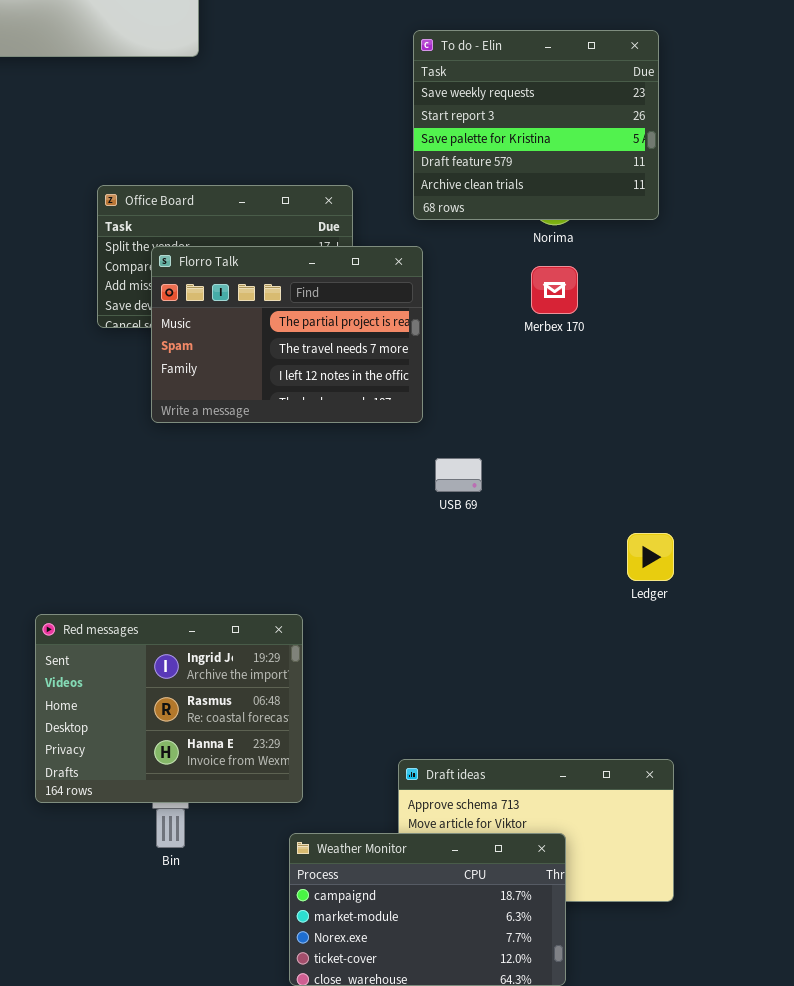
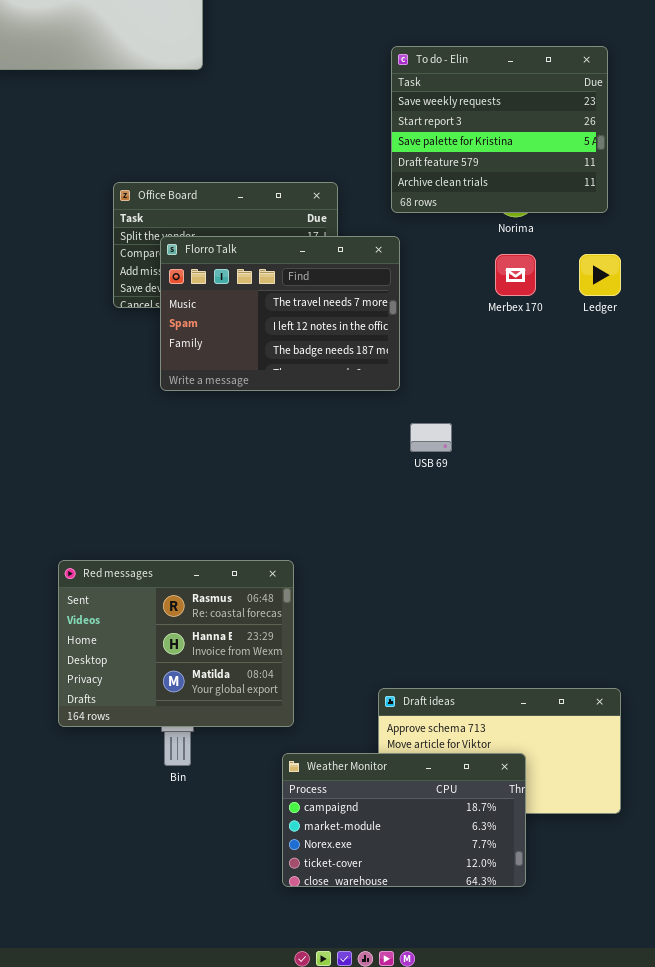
Florro Talk: [151,246,423,423] -> [160,236,400,391], scrolled down 1 row
Ledger: [627,533,674,581] -> [579,254,621,296], moved
Red messages: [35,614,303,803] -> [58,560,294,727], scrolled down 1 row

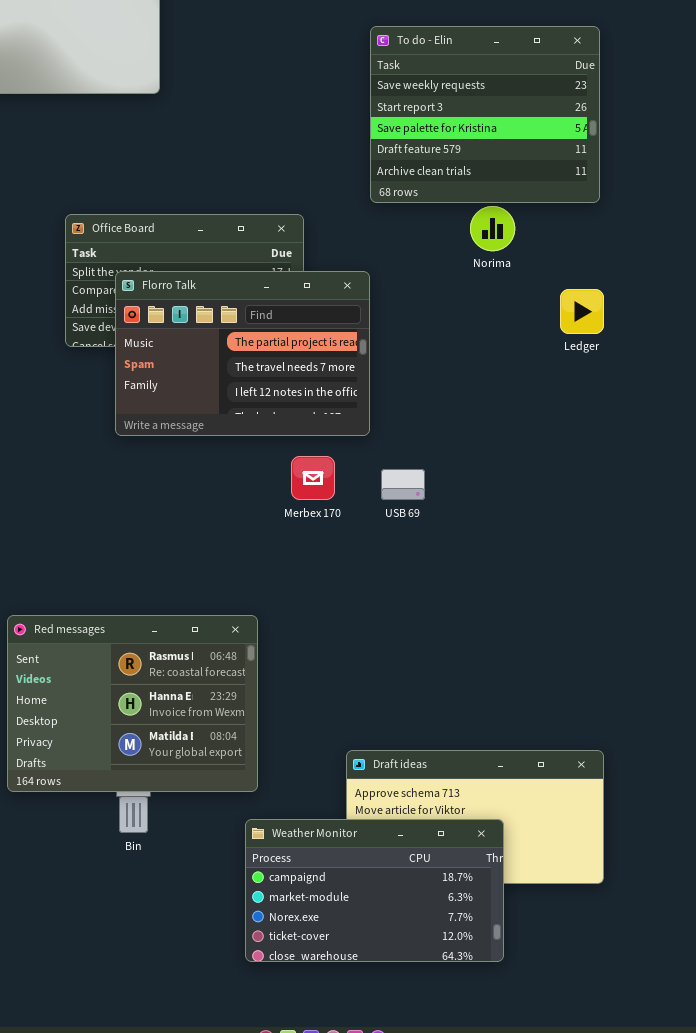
To do - Elin: [391,46,608,213] -> [370,26,600,203], moved
Florro Talk: [160,236,400,391] -> [115,271,370,436], scrolled up 1 row
Merbex 170: [495,254,536,296] -> [291,456,335,500], moved

